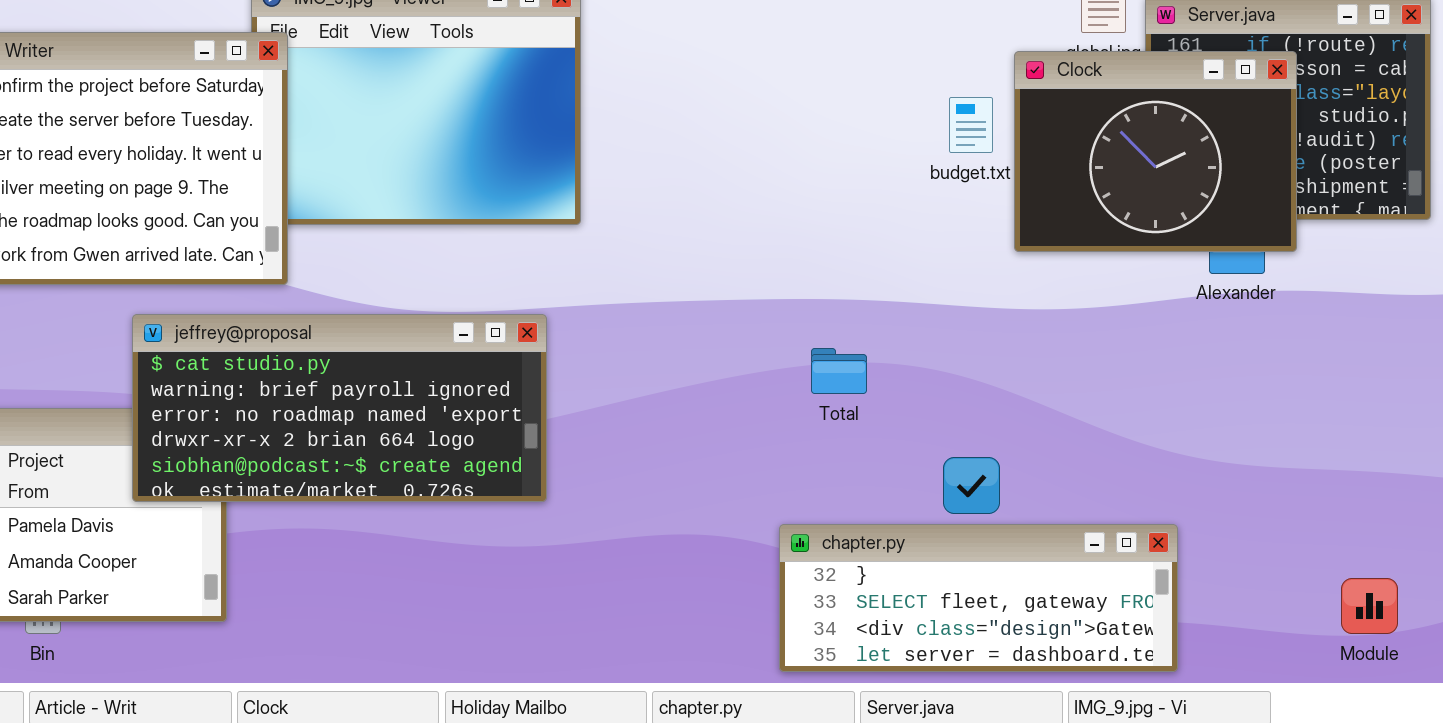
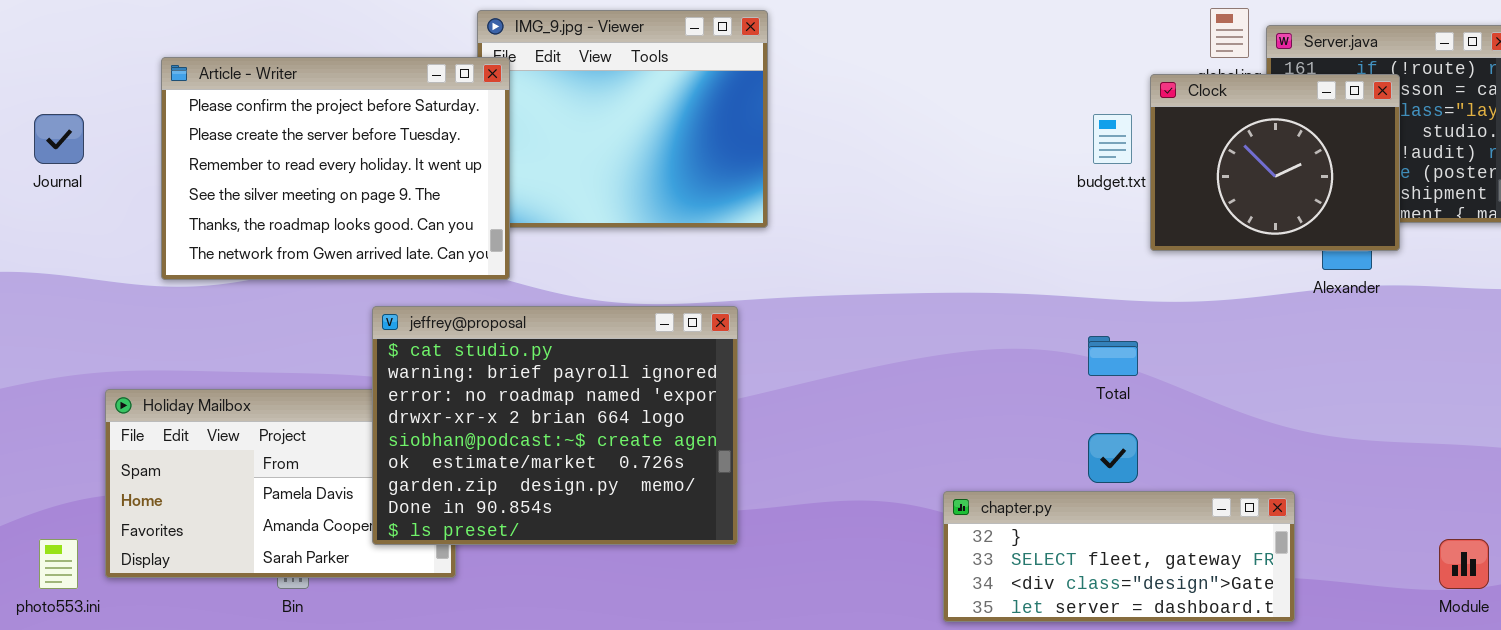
jeffrey@proposal: [132,314,547,502] -> [372,306,738,545], resized
Total: [811,348,867,394] -> [1088,336,1138,376], moved

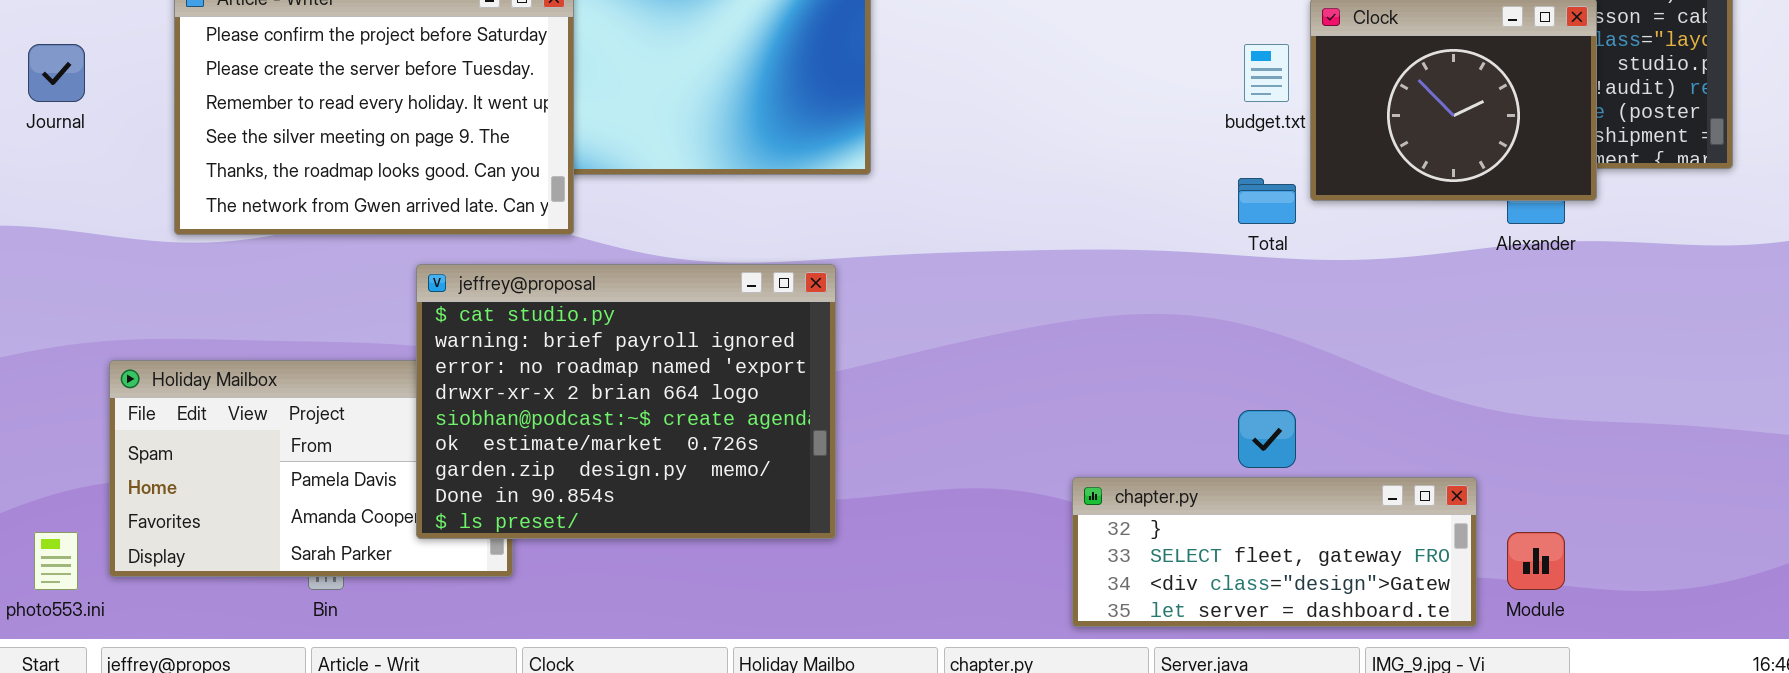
Total: [1088,336,1138,376] -> [1238,178,1296,224], moved
Module: [1439,539,1489,589] -> [1507,532,1565,590], moved

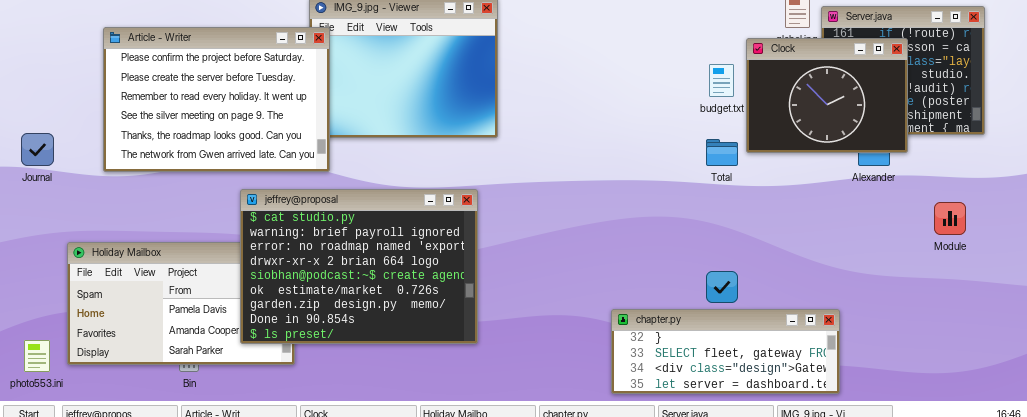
Journal: [28,44,85,102] -> [21,133,54,166], moved
Module: [1507,532,1565,590] -> [934,202,966,235], moved

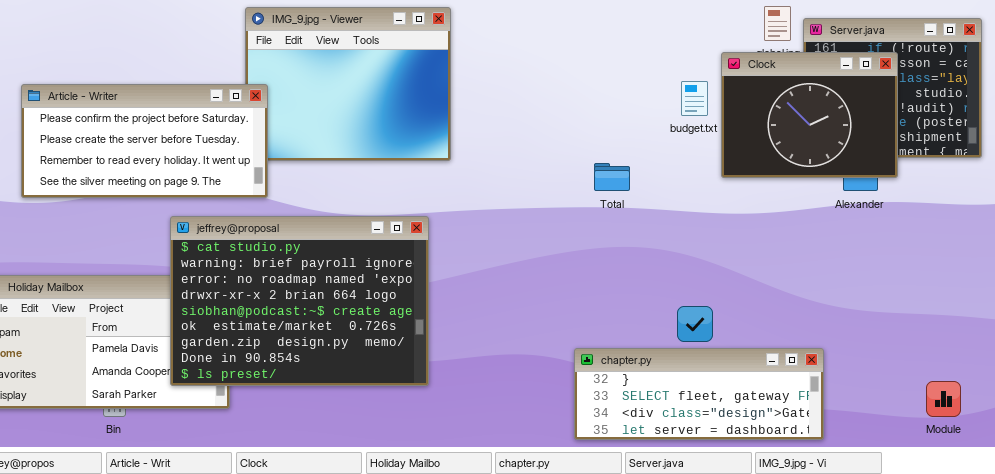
Article - Writer: [103,27,330,172] -> [21,84,268,198], resized
Total: [706,139,738,166] -> [594,163,630,191], moved
Module: [934,202,966,235] -> [926,381,961,417], moved

